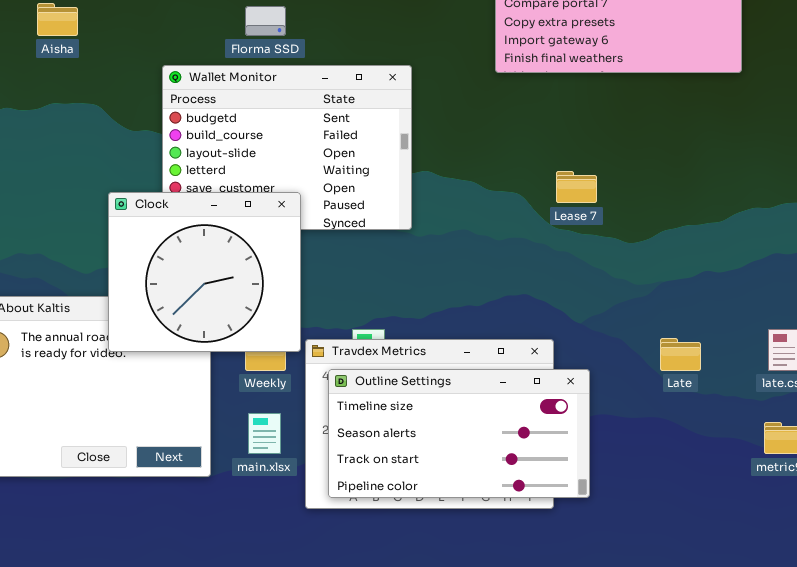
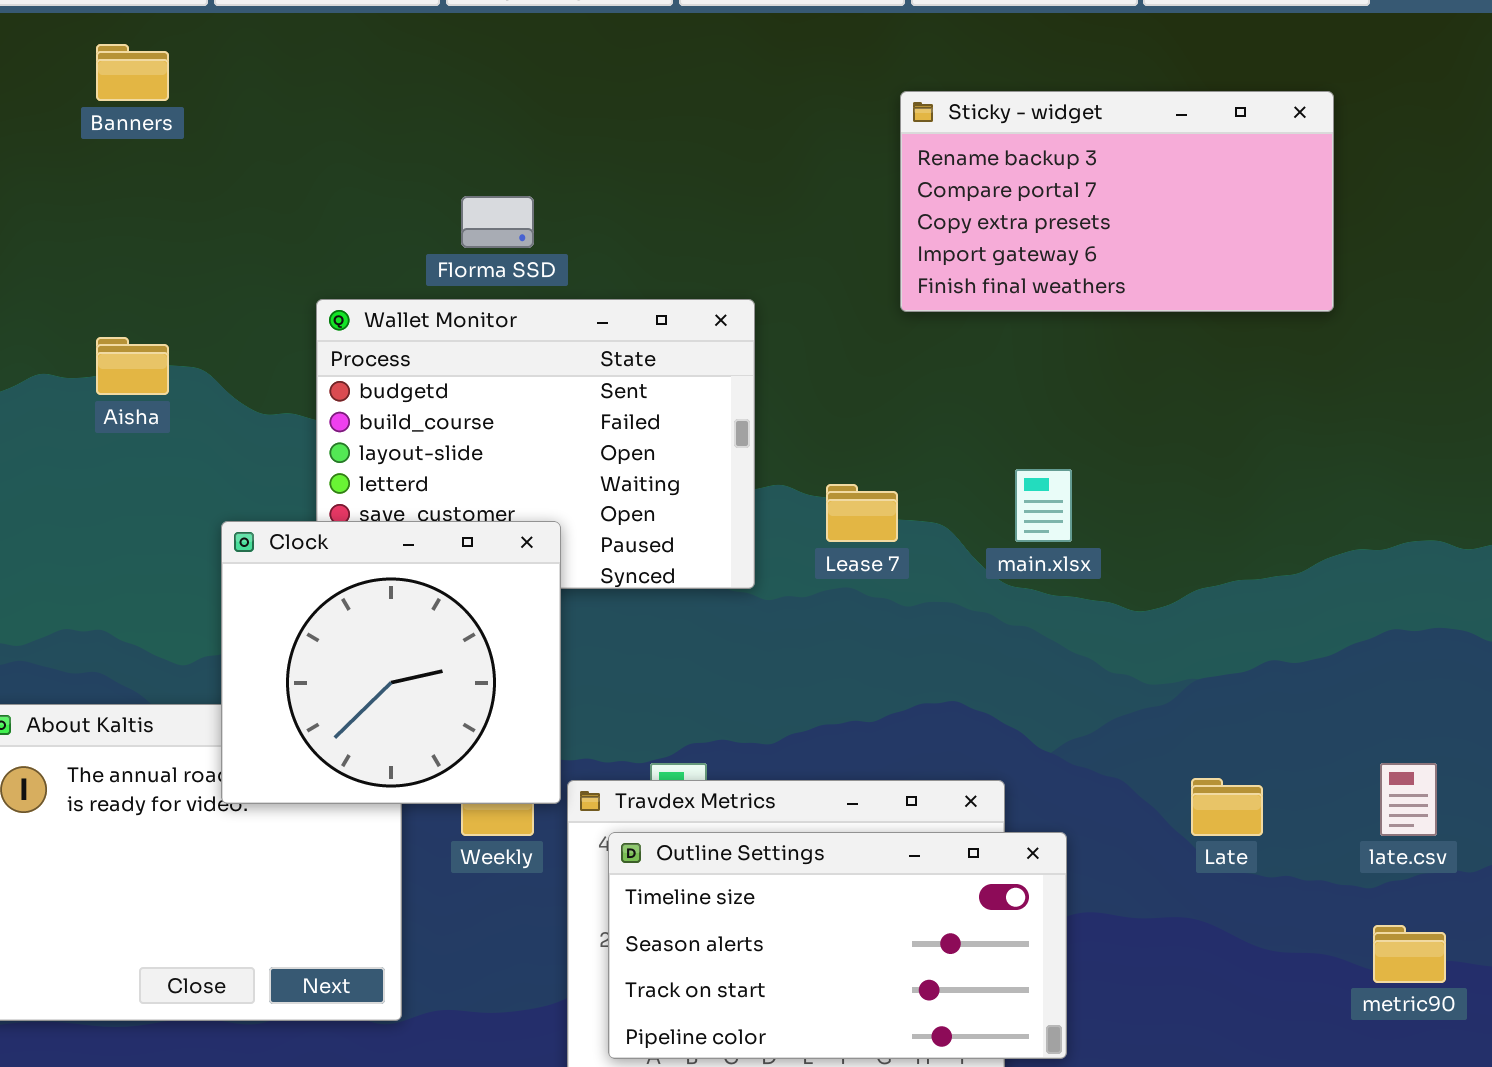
Aisha: [37,3,78,36] -> [96,337,169,395], moved
Lease 7: [556,171,597,203] -> [826,484,898,542], moved
main.xlsx: [248,413,281,454] -> [1015,469,1072,542], moved

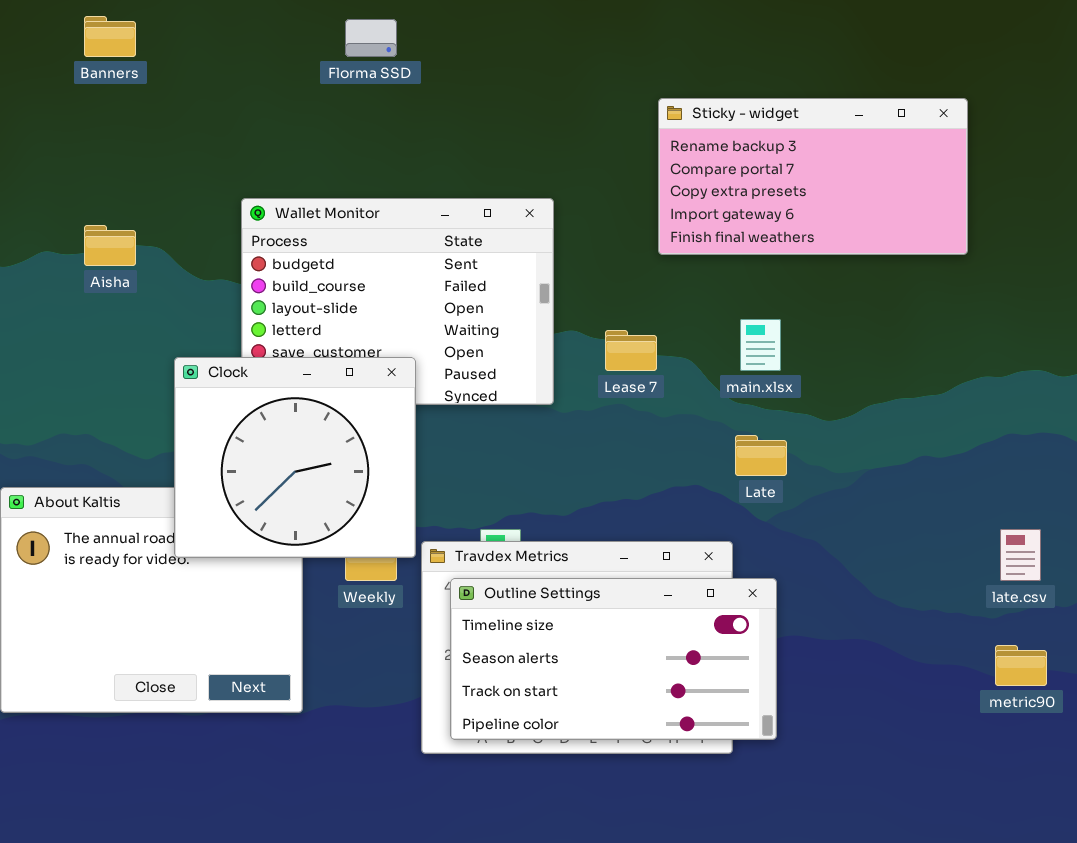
Sticky - widget: [900,91,1334,312] -> [658,98,968,255], moved
Florma SSD: [461,196,534,248] -> [345,19,397,57], moved
Late: [1191,778,1263,836] -> [735,435,787,476], moved

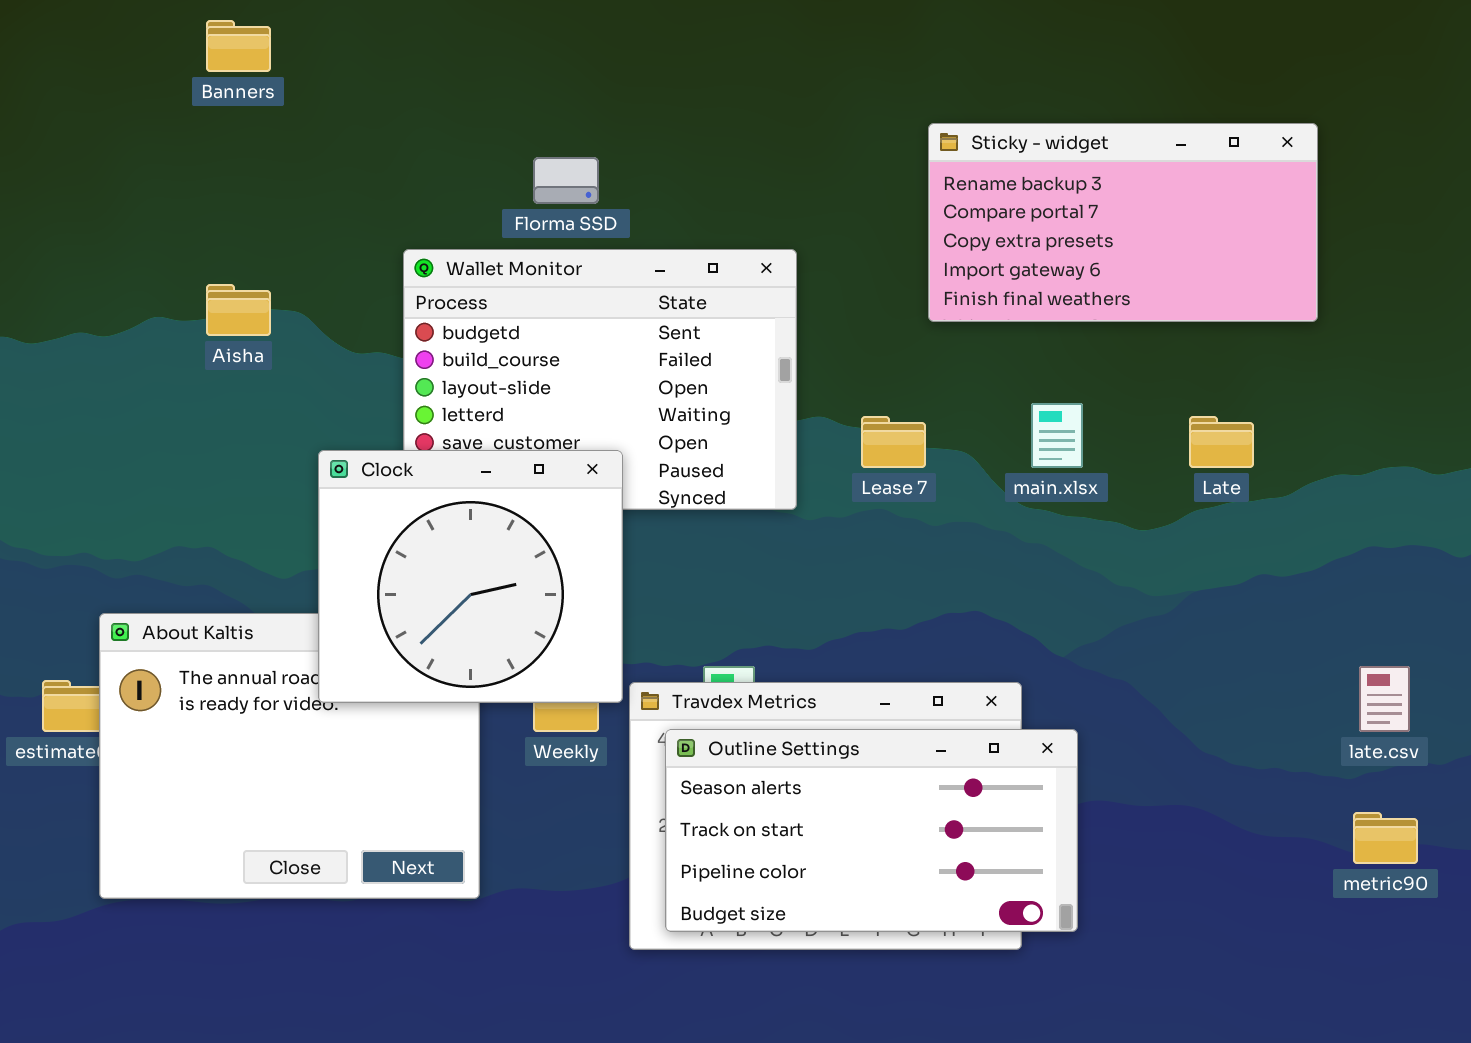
Florma SSD: [345,19,397,57] -> [533,157,599,204], moved
Late: [735,435,787,476] -> [1189,416,1254,468], moved
Outline Settings: [450,578,777,740] -> [665,729,1078,932], scrolled down 1 row

